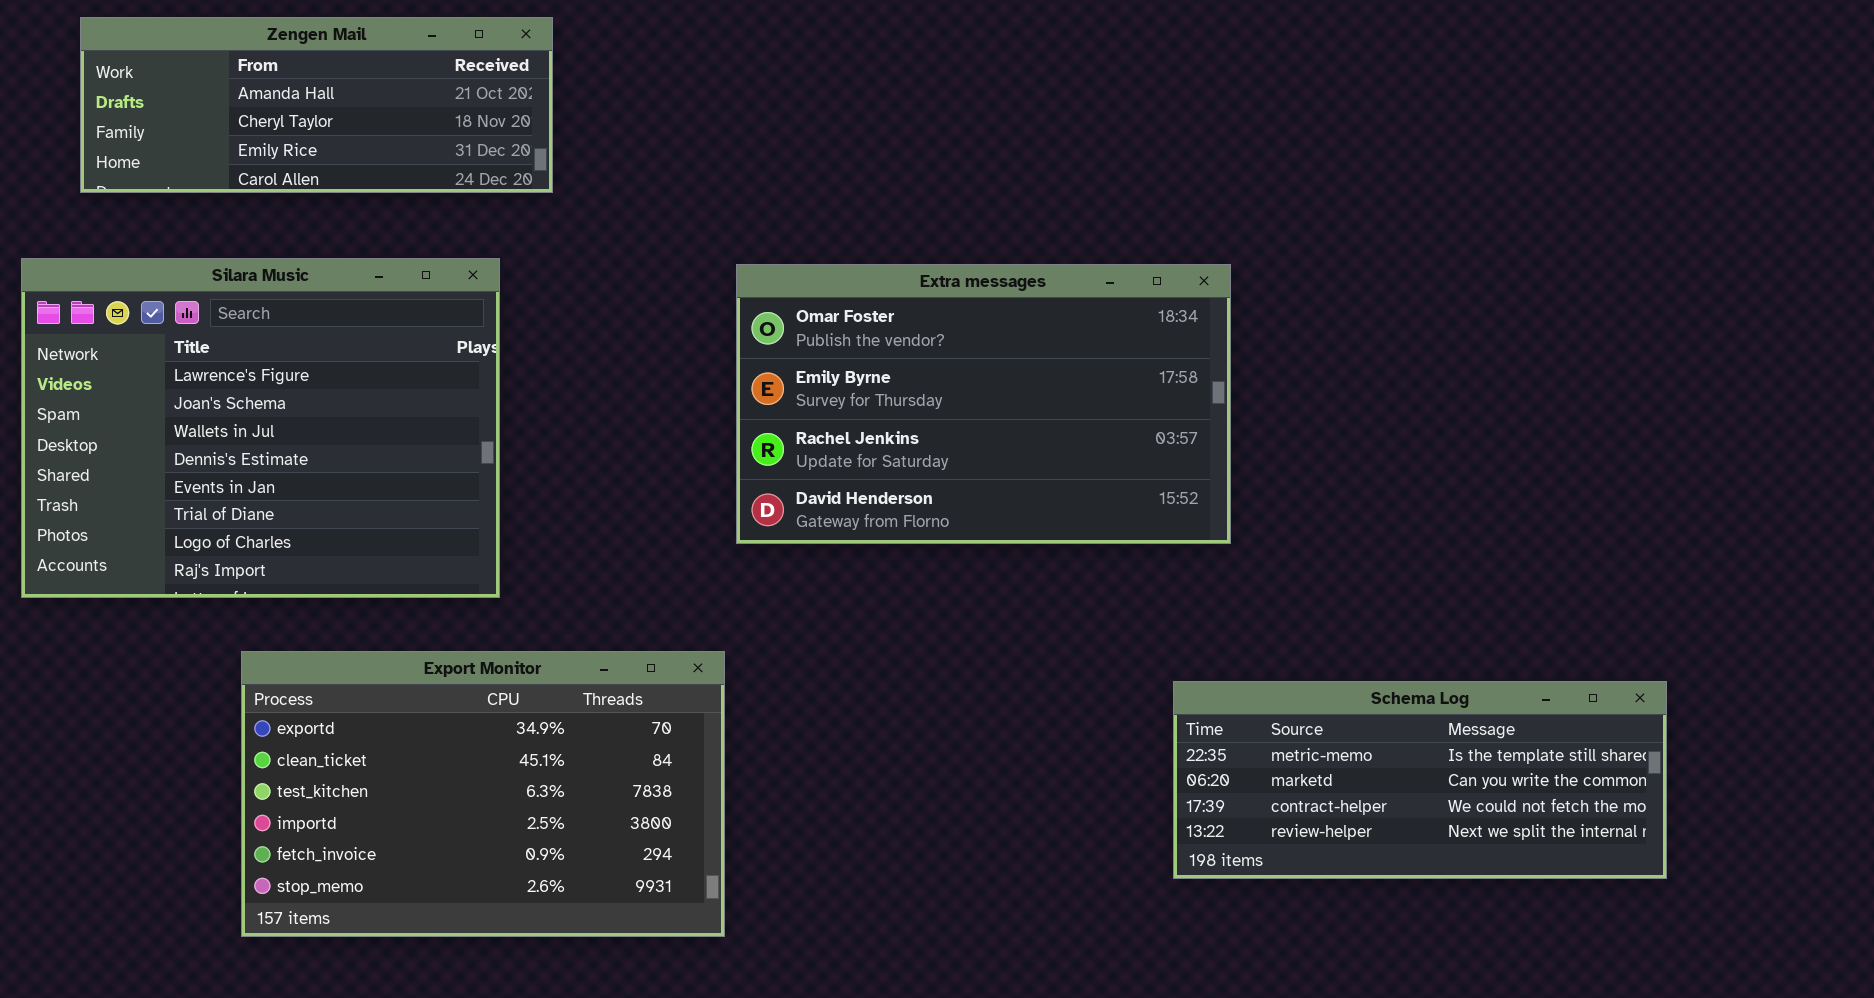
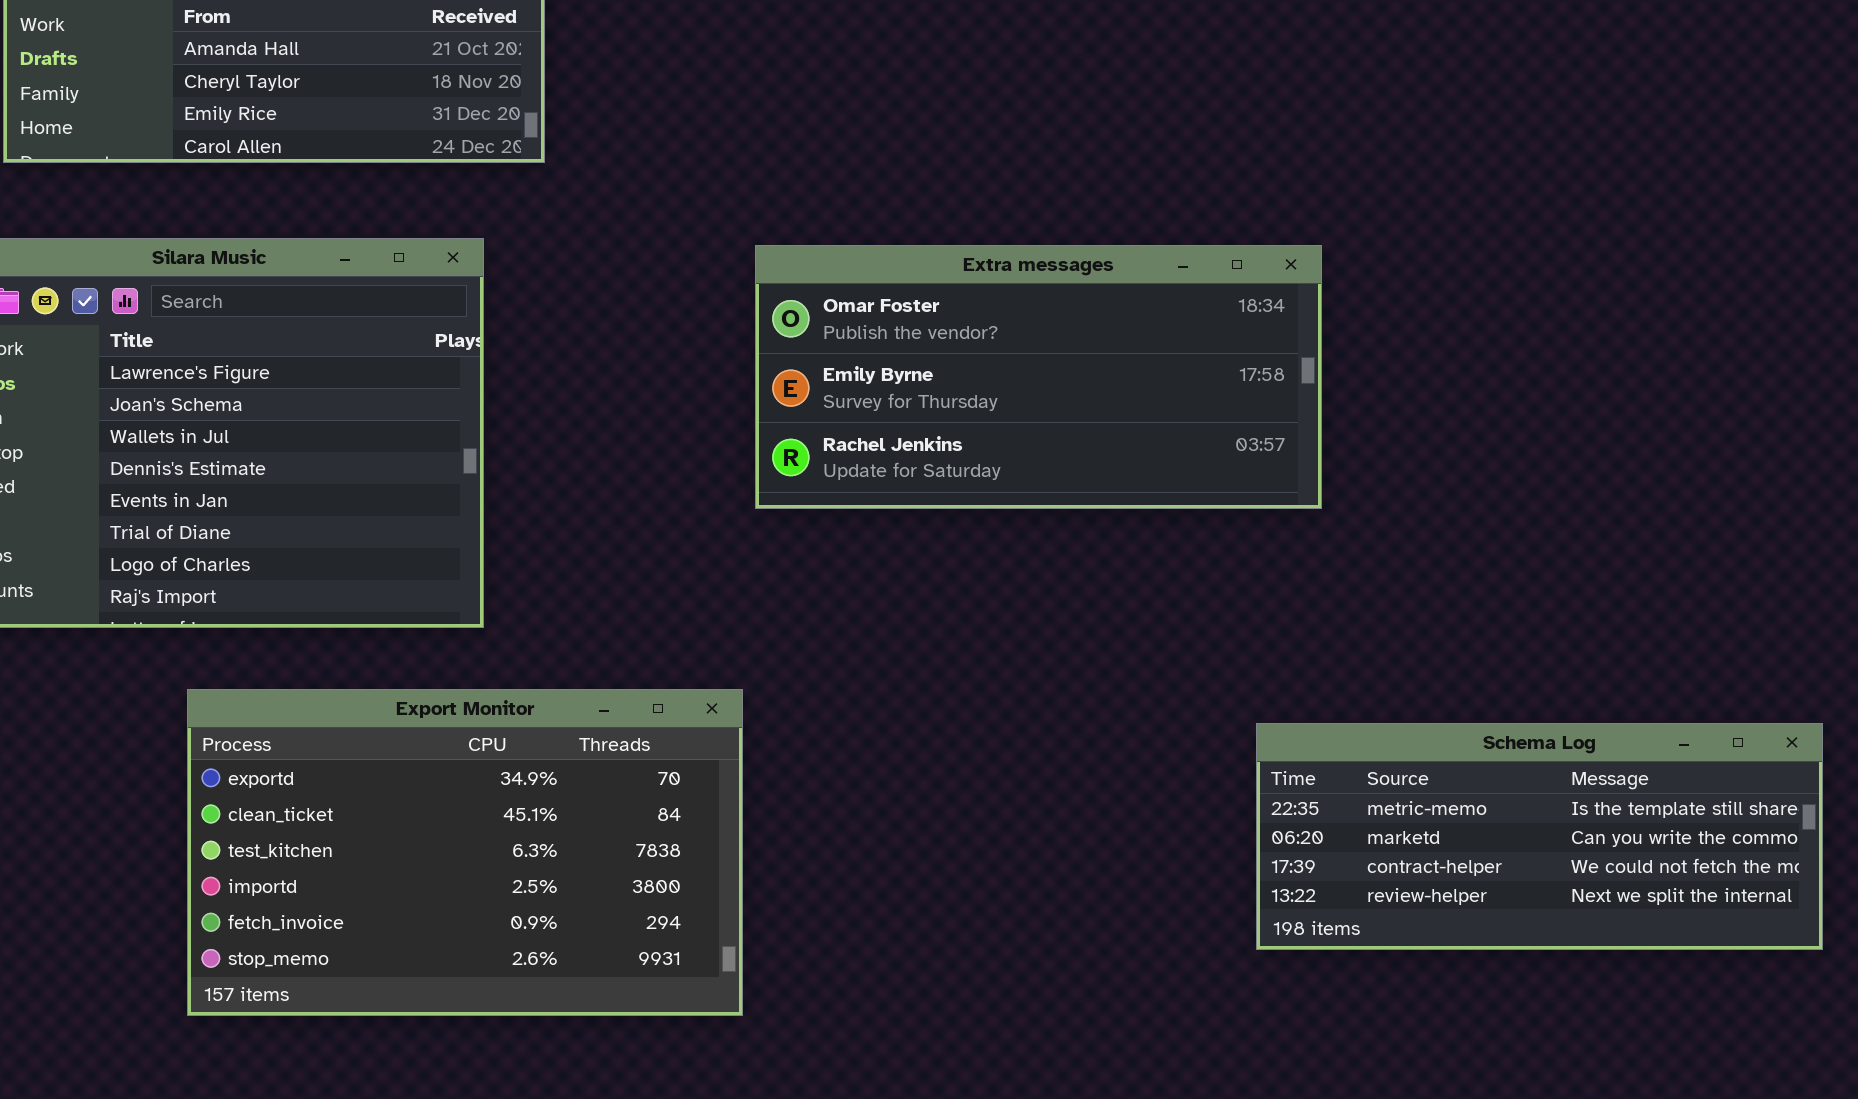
Extra messages: [736,264,1231,544] -> [755,245,1322,509], resized

